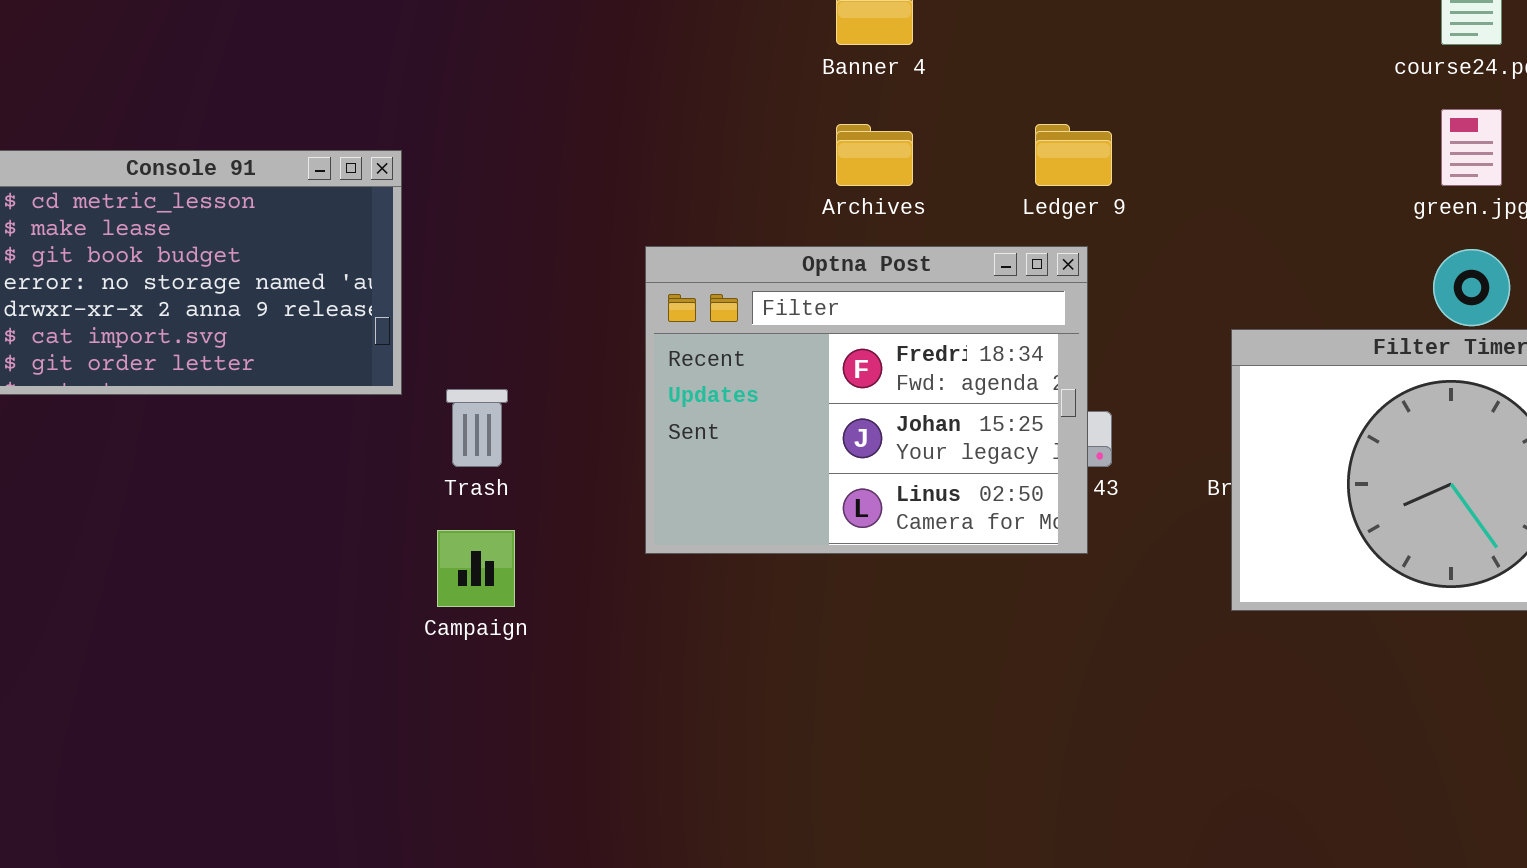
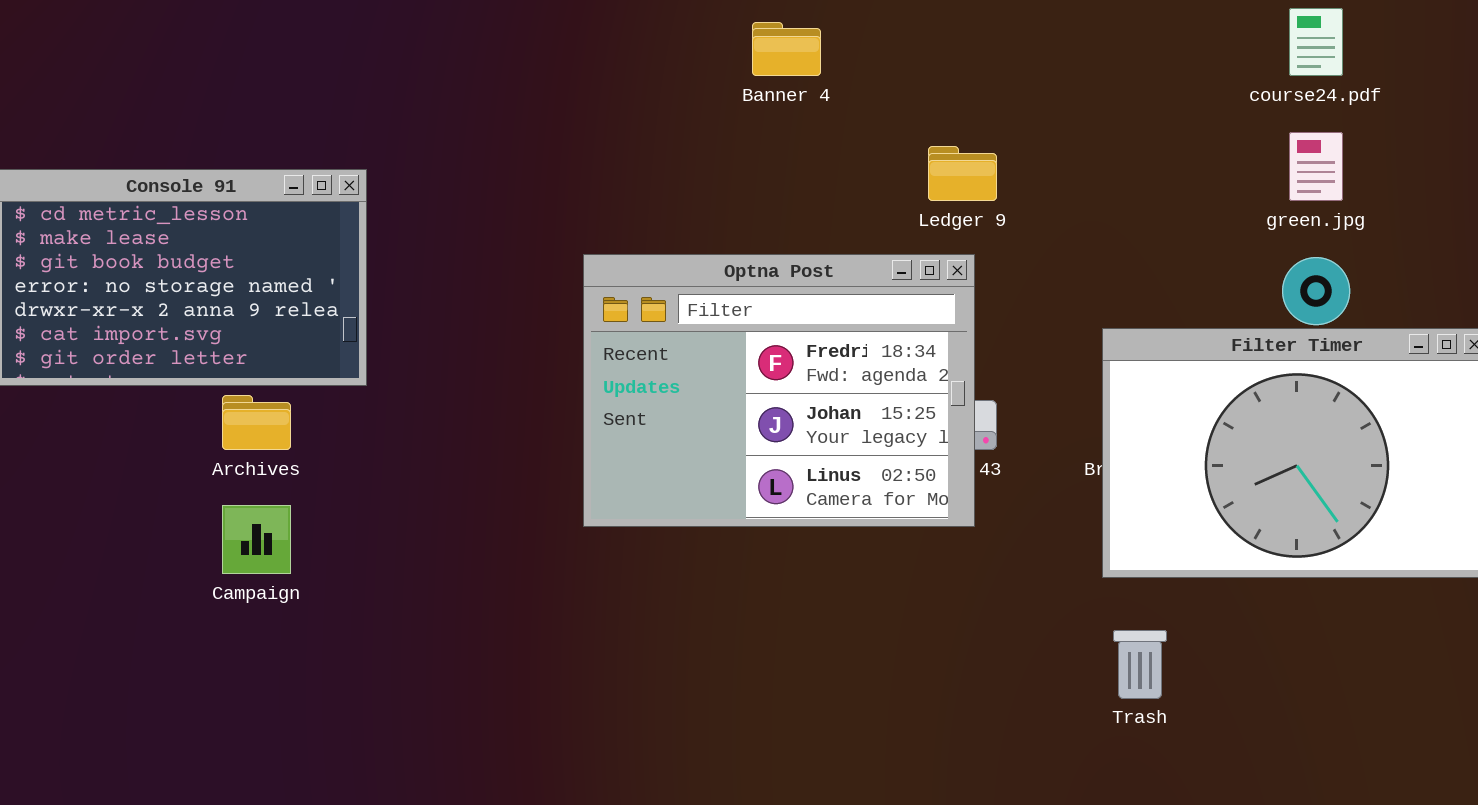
Archives: [836,124,913,186] -> [222,395,291,450], moved
Trash: [446,389,508,467] -> [1113,630,1167,699], moved
Campaign: [437,530,515,607] -> [222,505,291,574], moved

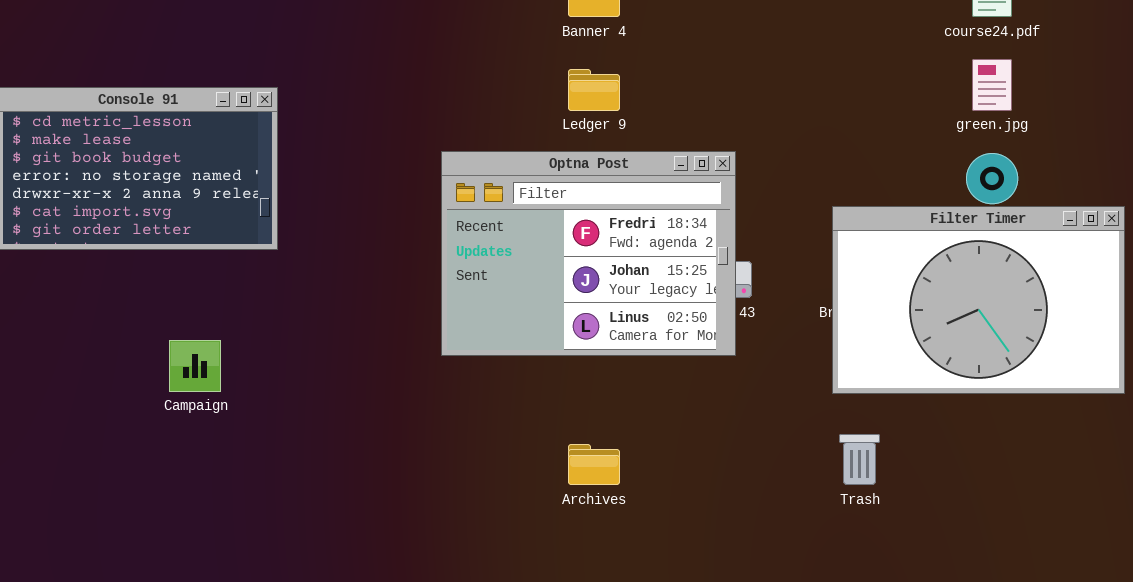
Ledger 9: [928,146,997,201] -> [568,69,620,111], moved
Archives: [222,395,291,450] -> [568,444,620,485], moved

